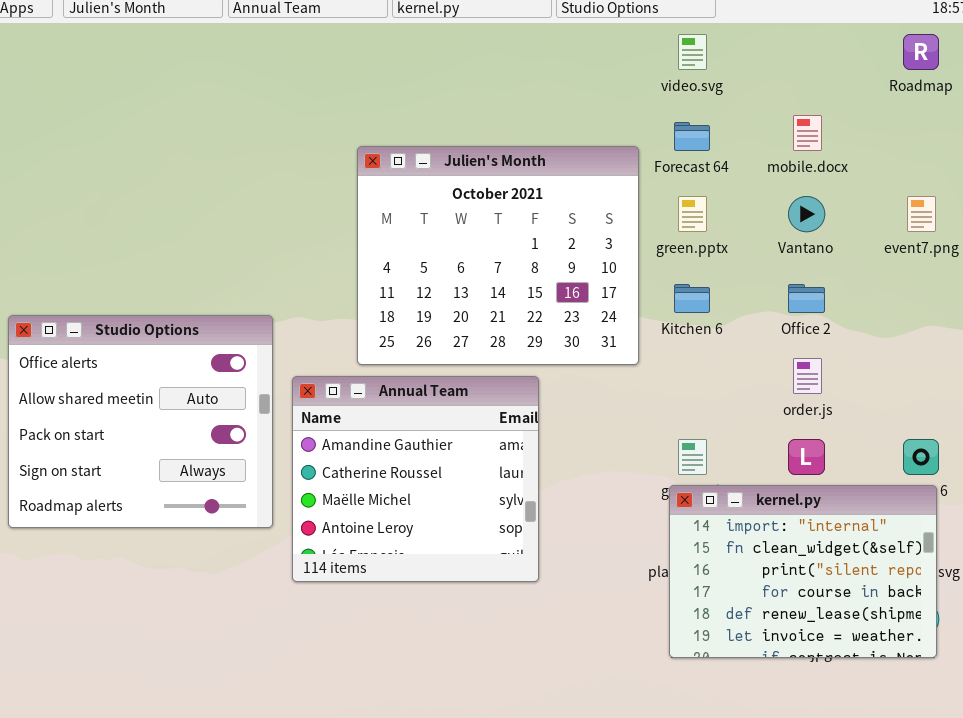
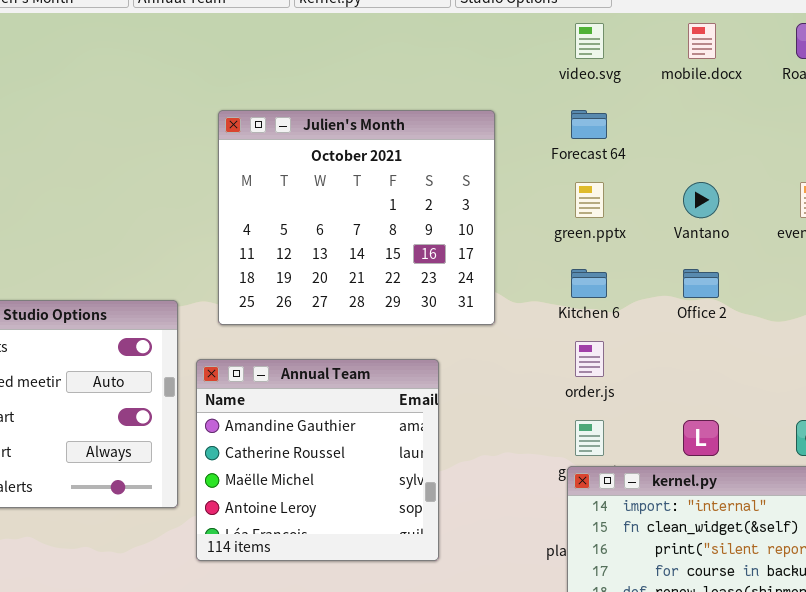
mobile.docx: [793,115,822,151] -> [688,23,716,59], moved
Julien's Month: [357,146,639,365] -> [218,110,495,325], moved
order.js: [793,358,822,394] -> [575,341,604,377], moved

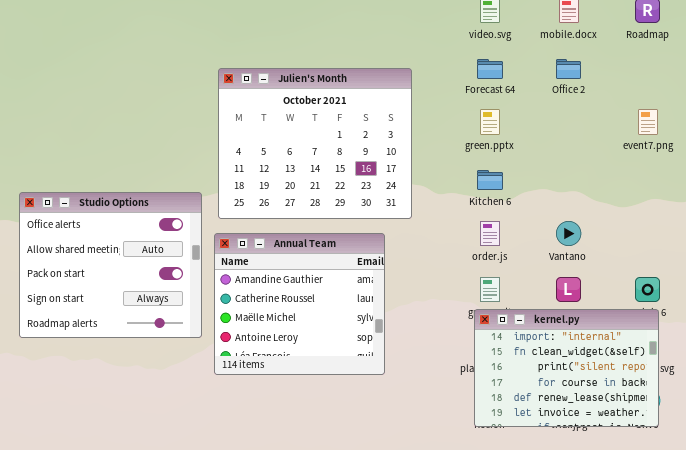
Julien's Month: [218,110,495,325] -> [218,68,412,219], moved
Vantano: [683,182,719,218] -> [556,221,581,246], moved
Office 2: [683,269,719,298] -> [556,59,581,79], moved

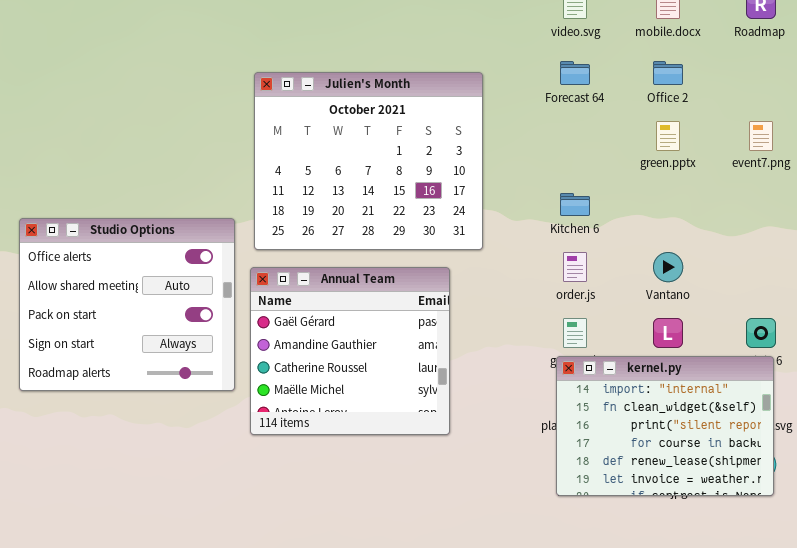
green.pptx: [480,109,500,135] -> [656,121,680,151], moved
Annual Team: [214,233,385,375] -> [250,267,450,435], scrolled up 1 row

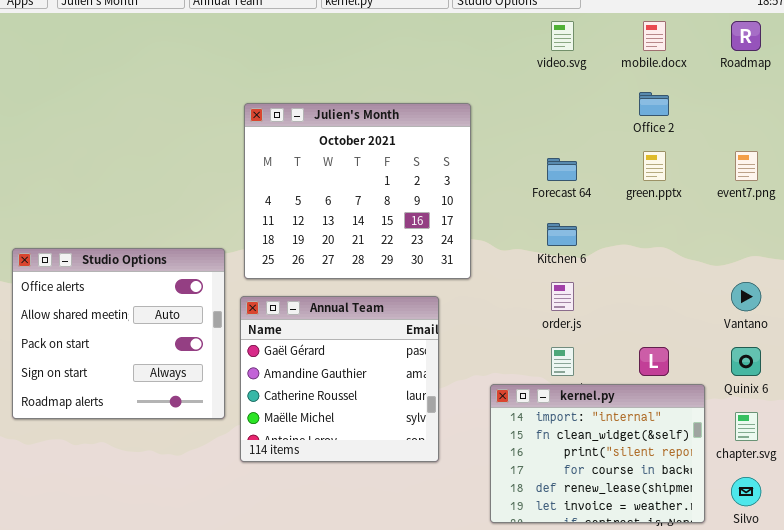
Forecast 64: [560,61,590,85] -> [547,158,577,181], moved
Vantano: [653,252,683,282] -> [731,282,761,311], moved
kernel.py: [556,356,774,496] -> [490,384,705,523], moved

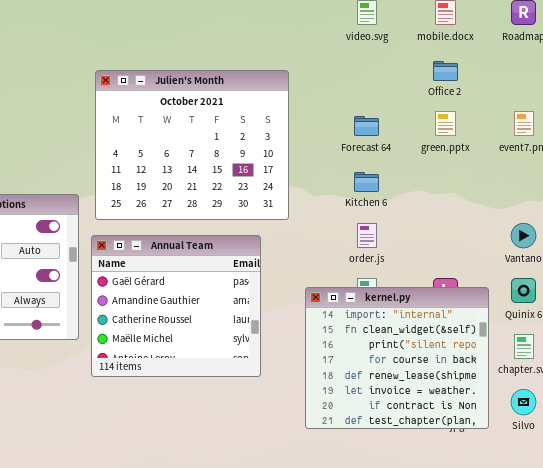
kernel.py: [490,384,705,523] -> [305,287,489,429], resized

